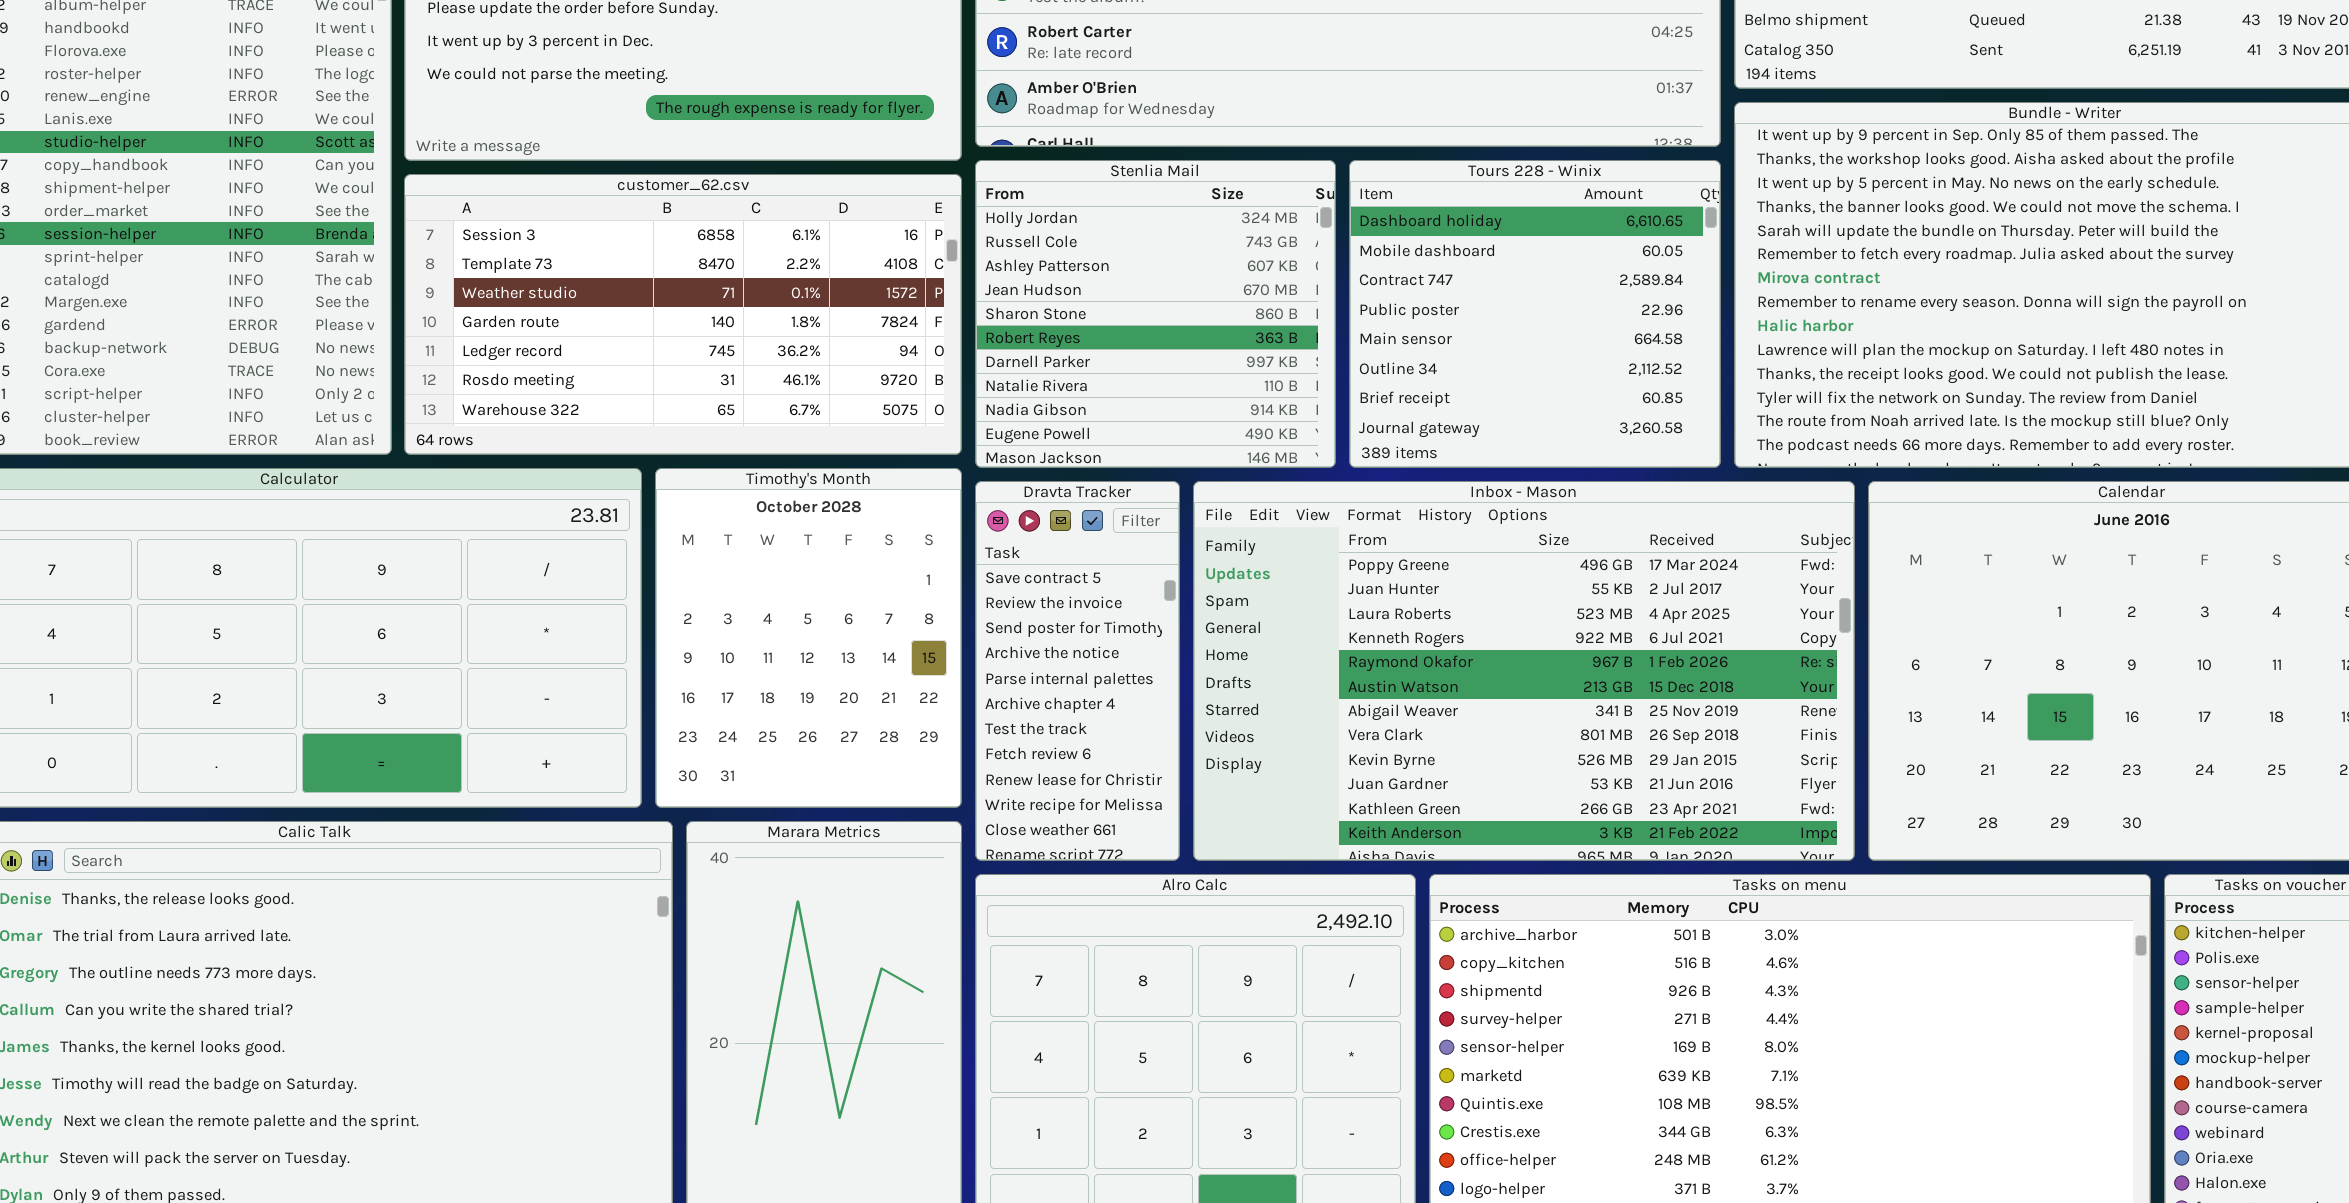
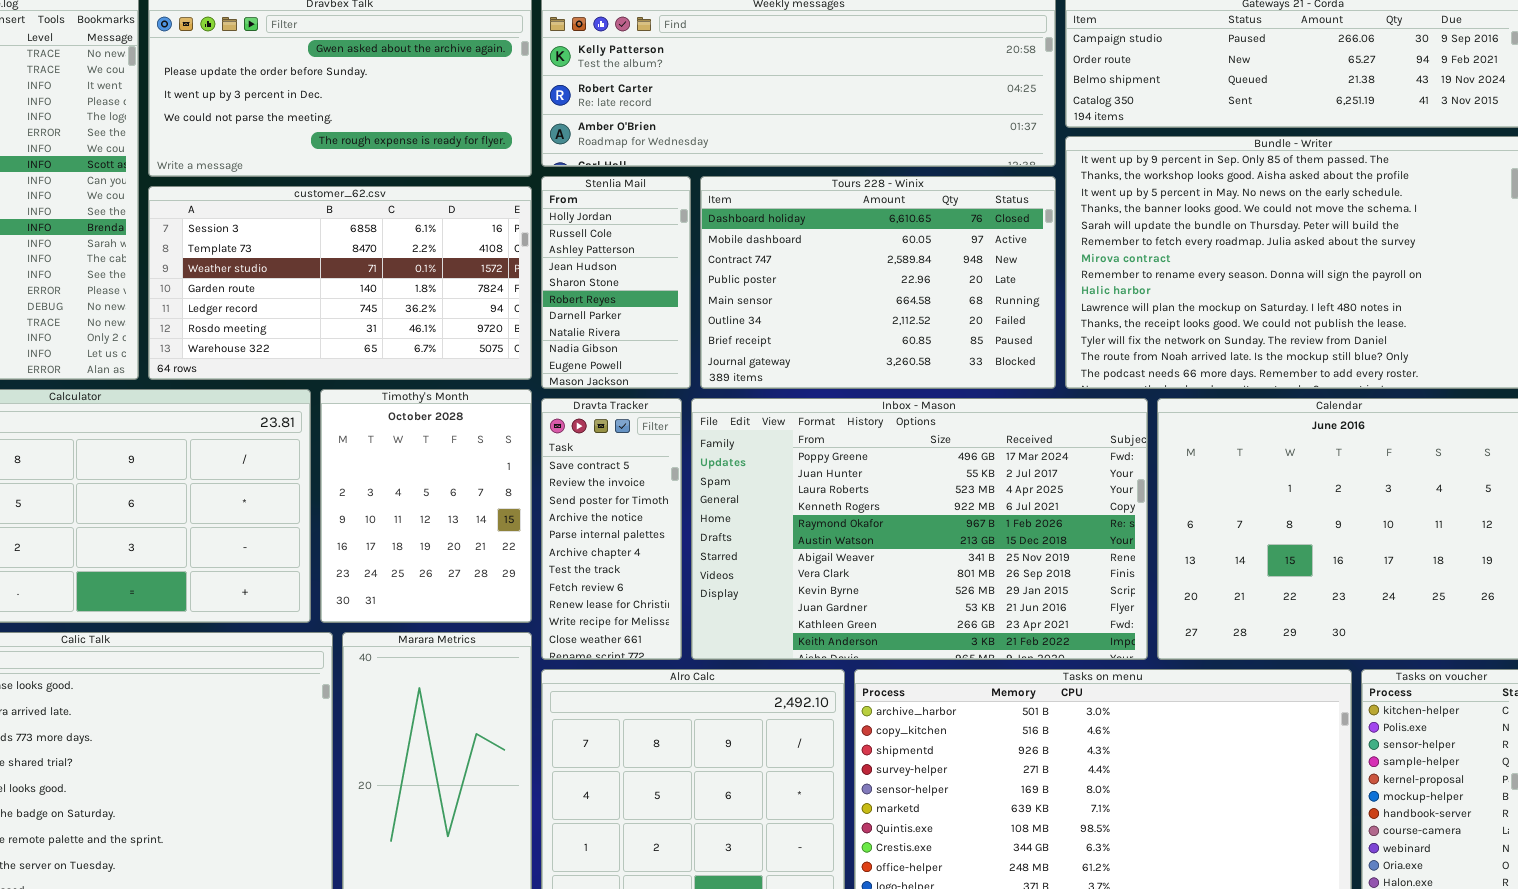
Stenlia Mail: [975,160,1336,468] -> [541,176,691,389], resized
Tours 228 - Winix: [1349,160,1721,468] -> [700,176,1056,389], resized

